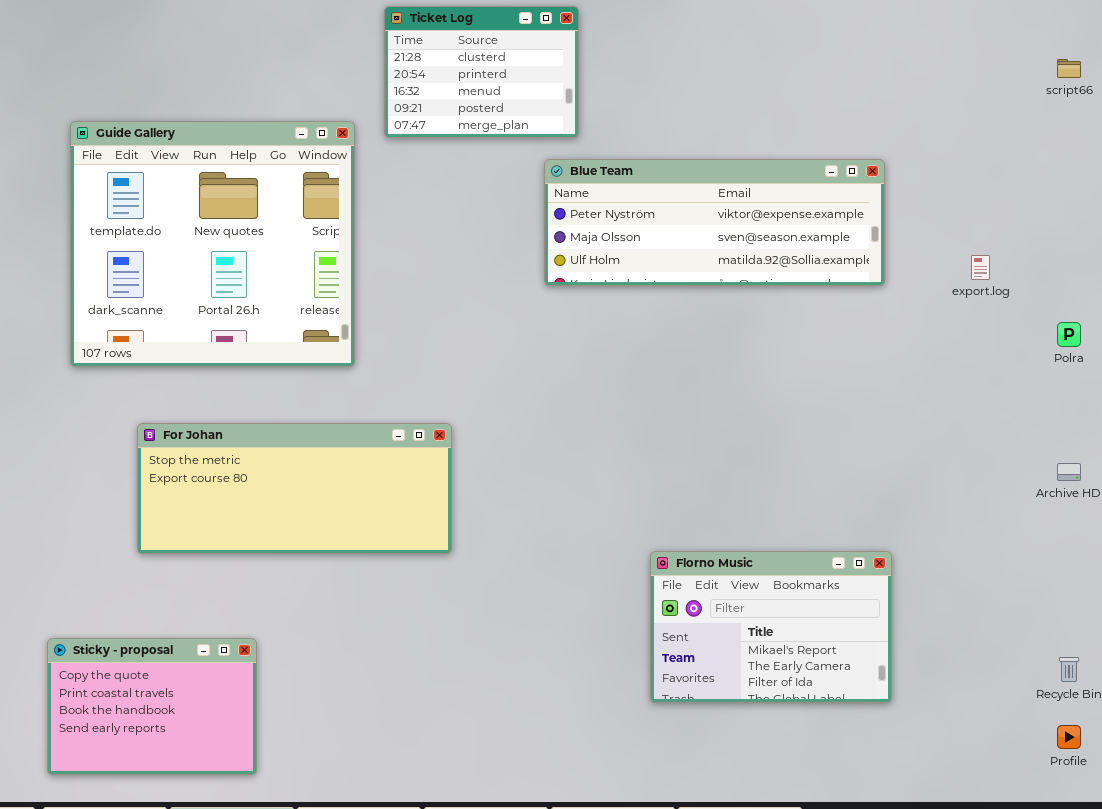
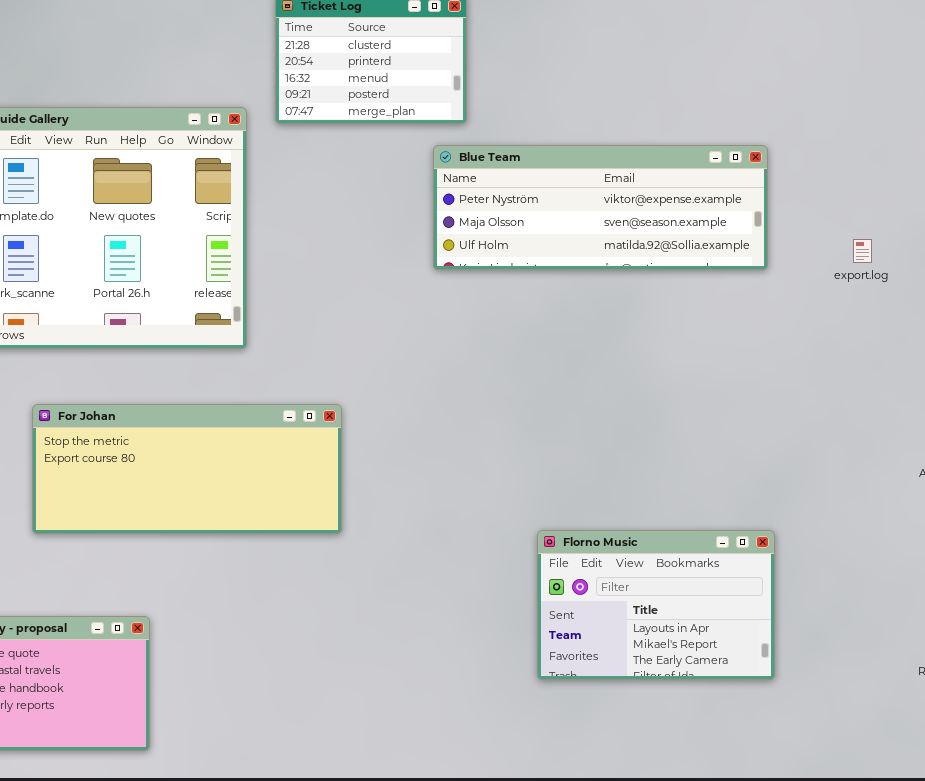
Florno Music: [650,551,892,703] -> [537,530,775,680], scrolled up 1 row

